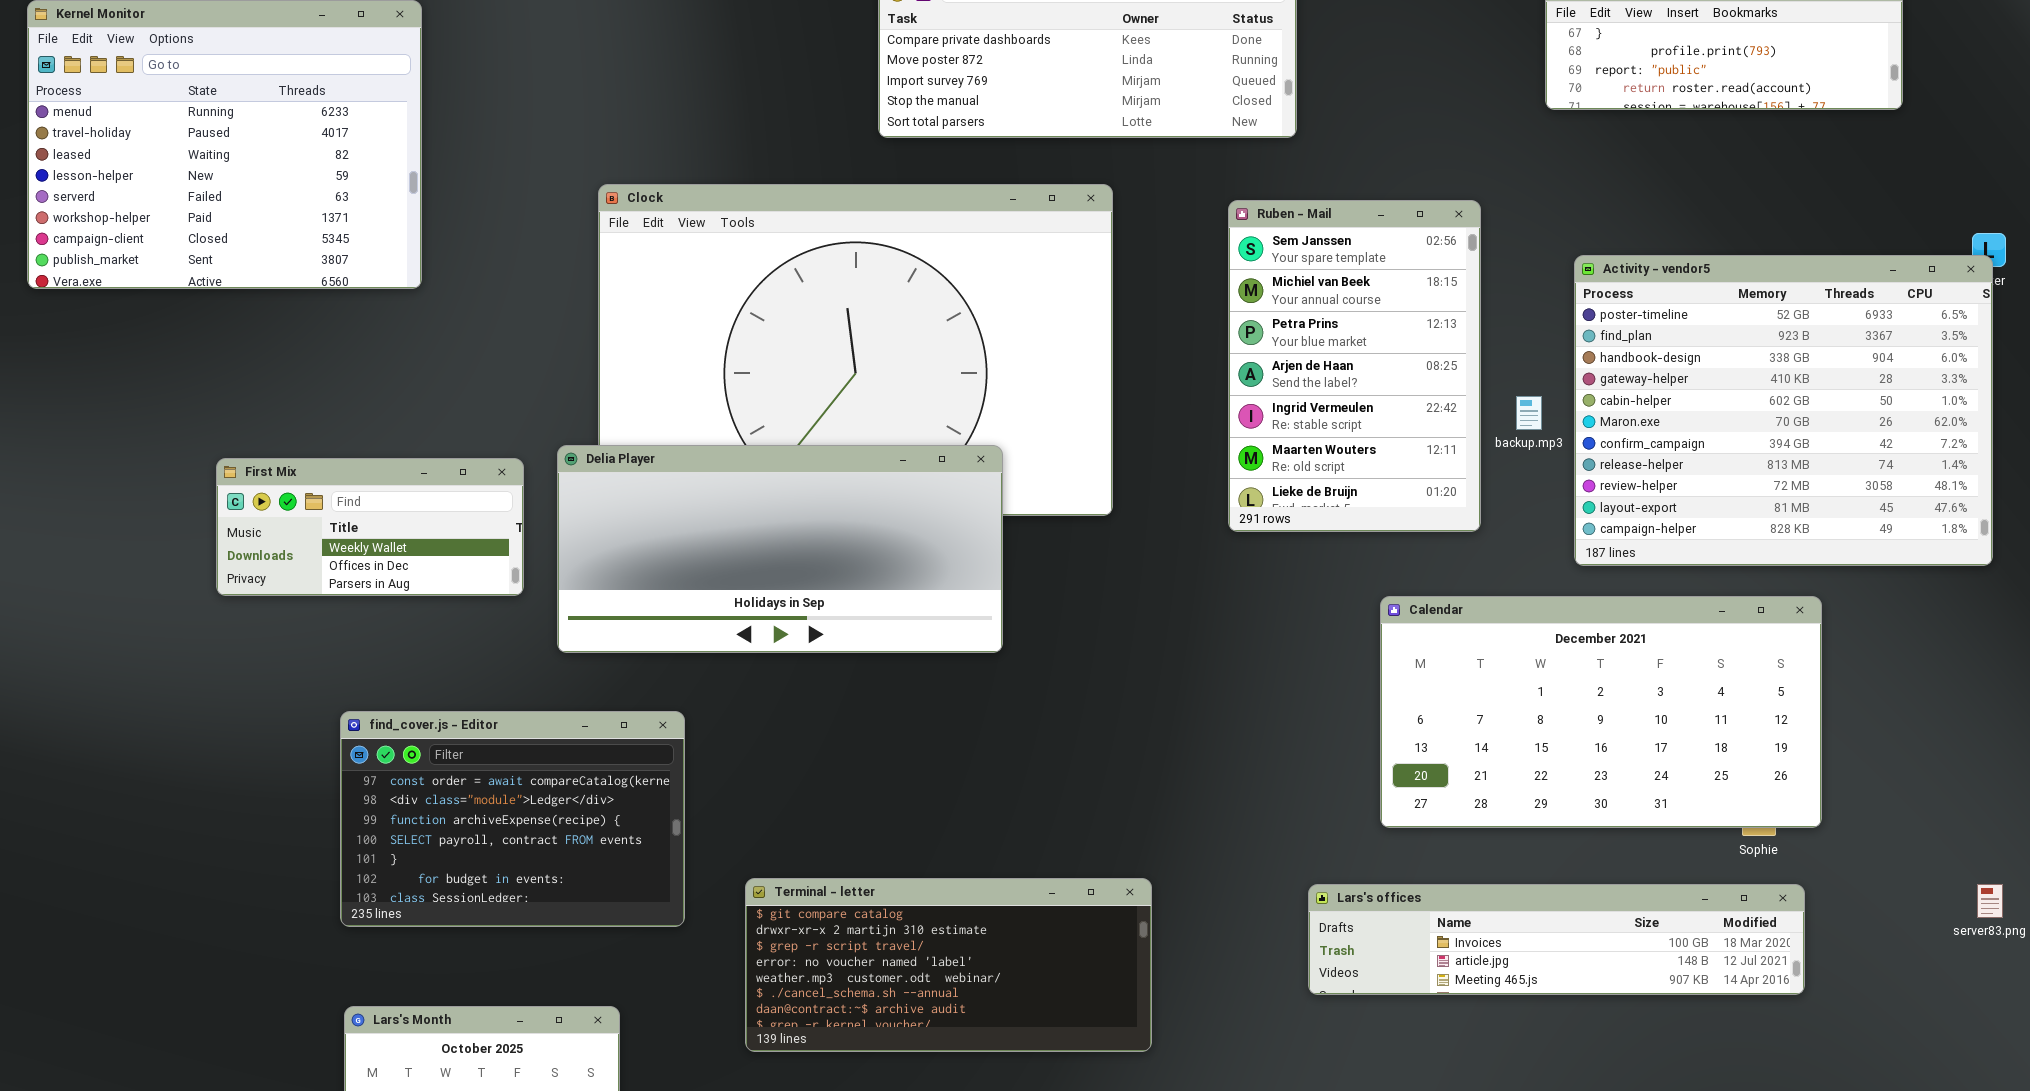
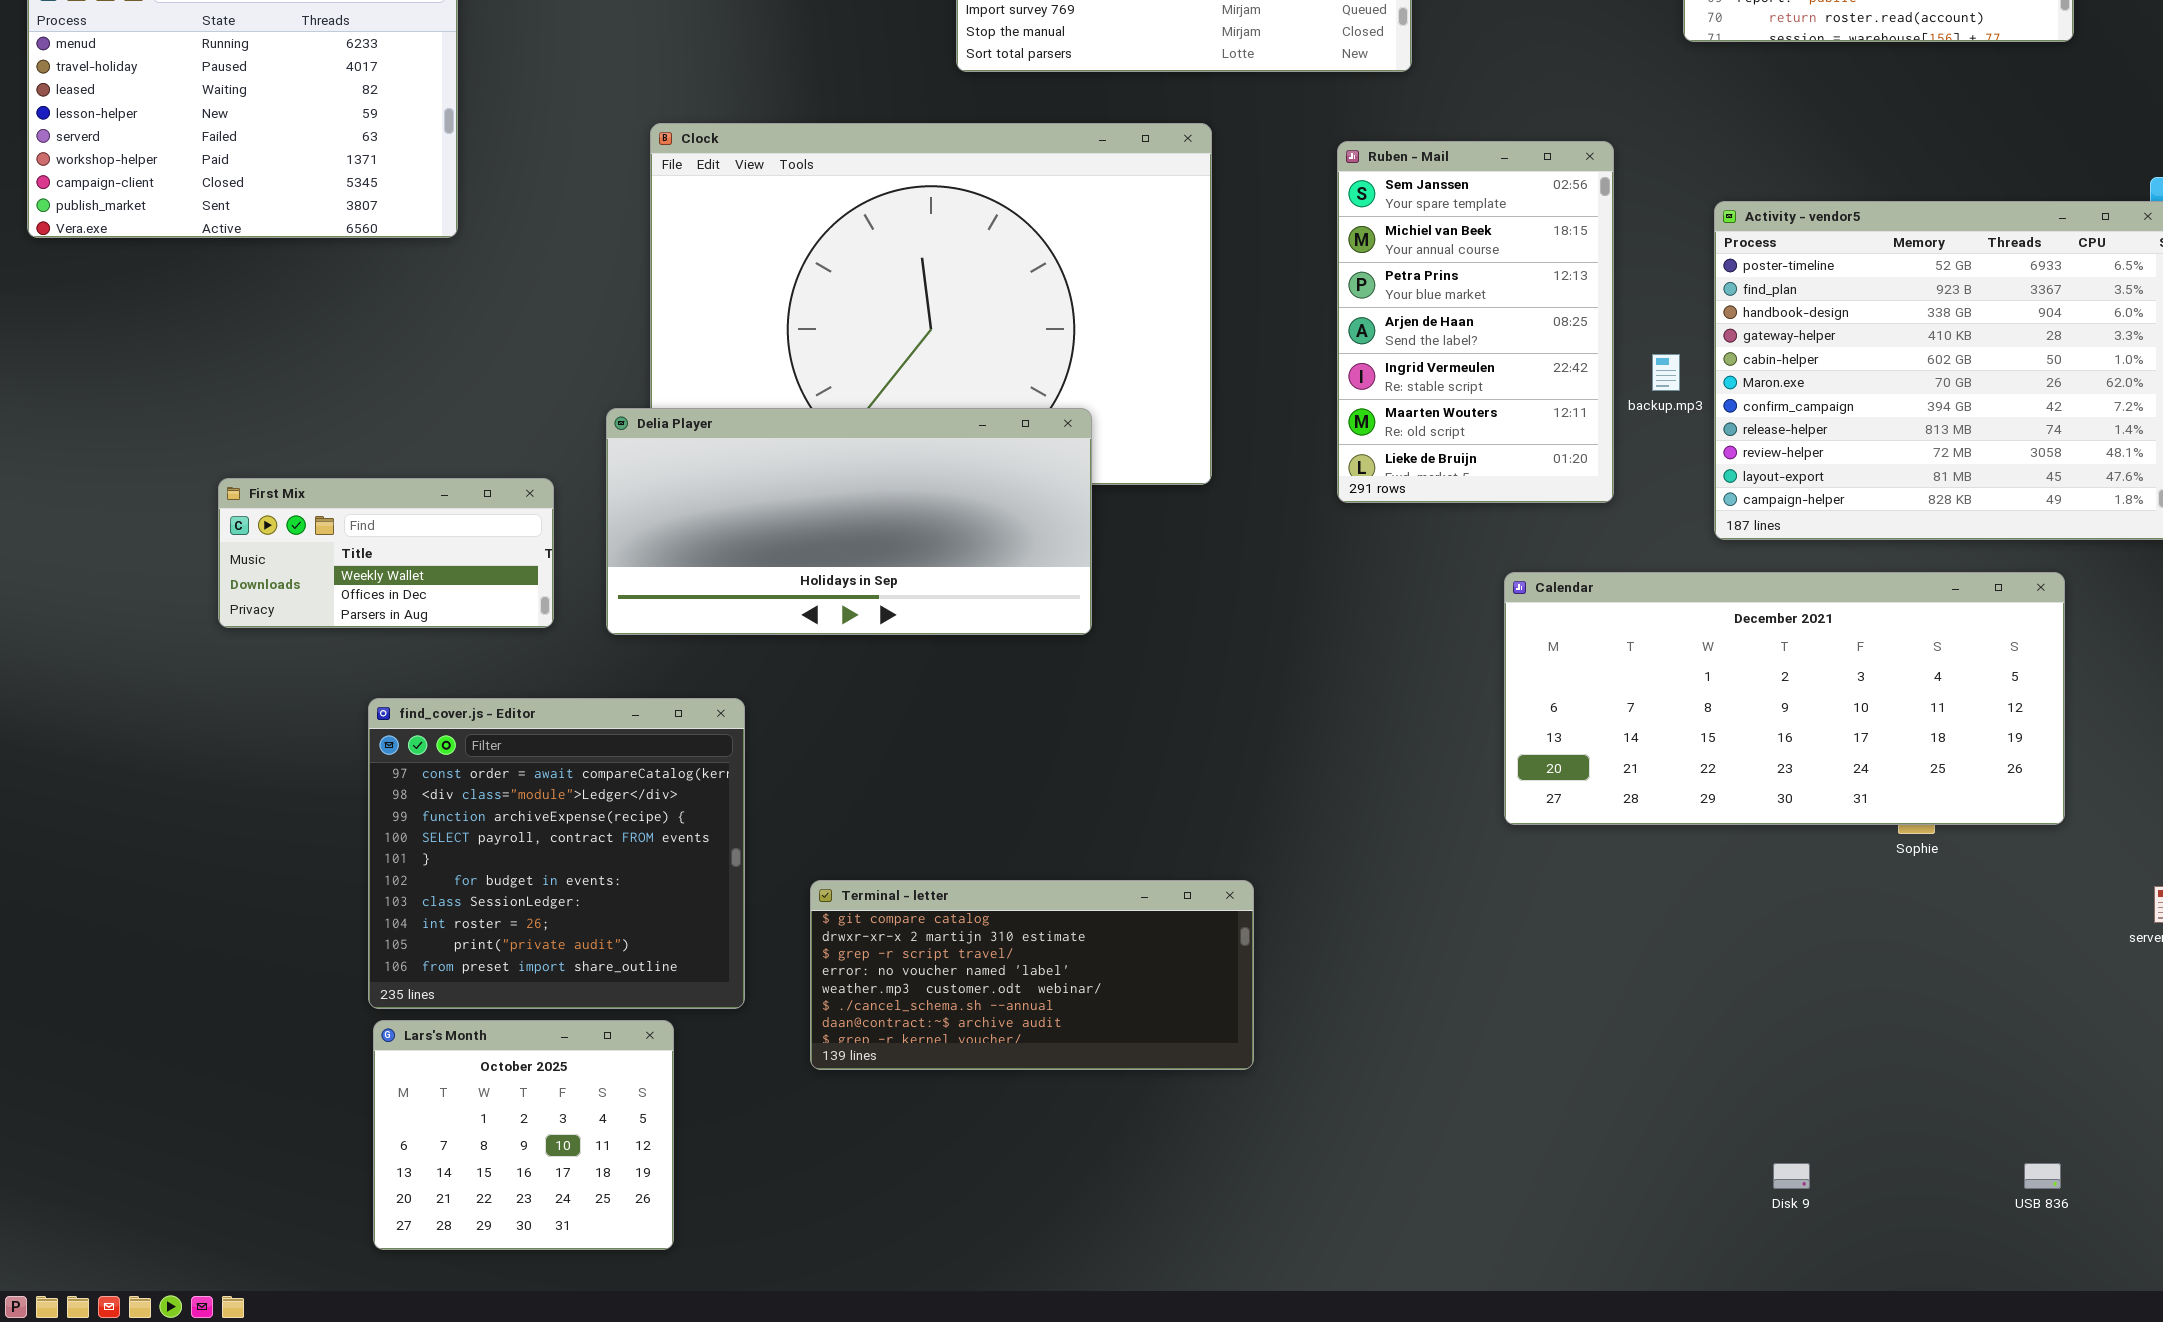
First Mix: [216,458,524,596] -> [218,478,554,628], moved
Calendar: [1380,596,1822,828] -> [1504,572,2065,825], resized
find_cover.js - Editor: [340,711,685,927] -> [368,698,745,1009], resized
Lars's offices: [1308,884,1805,995] -> none, closed

